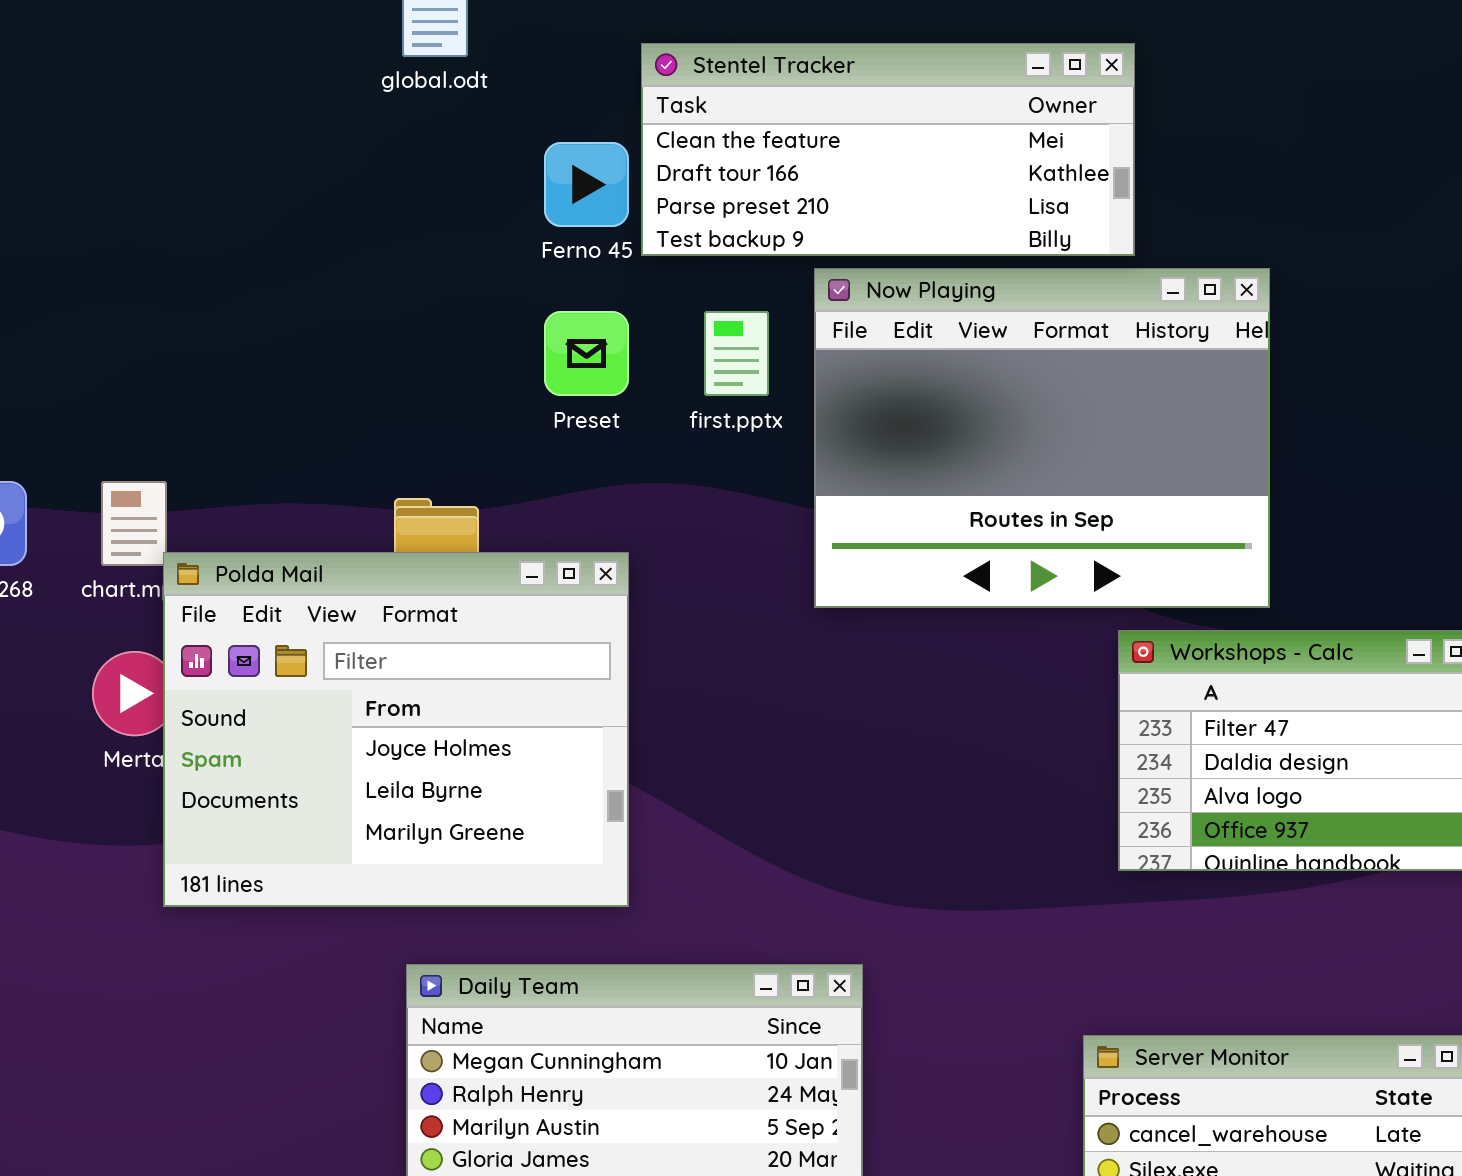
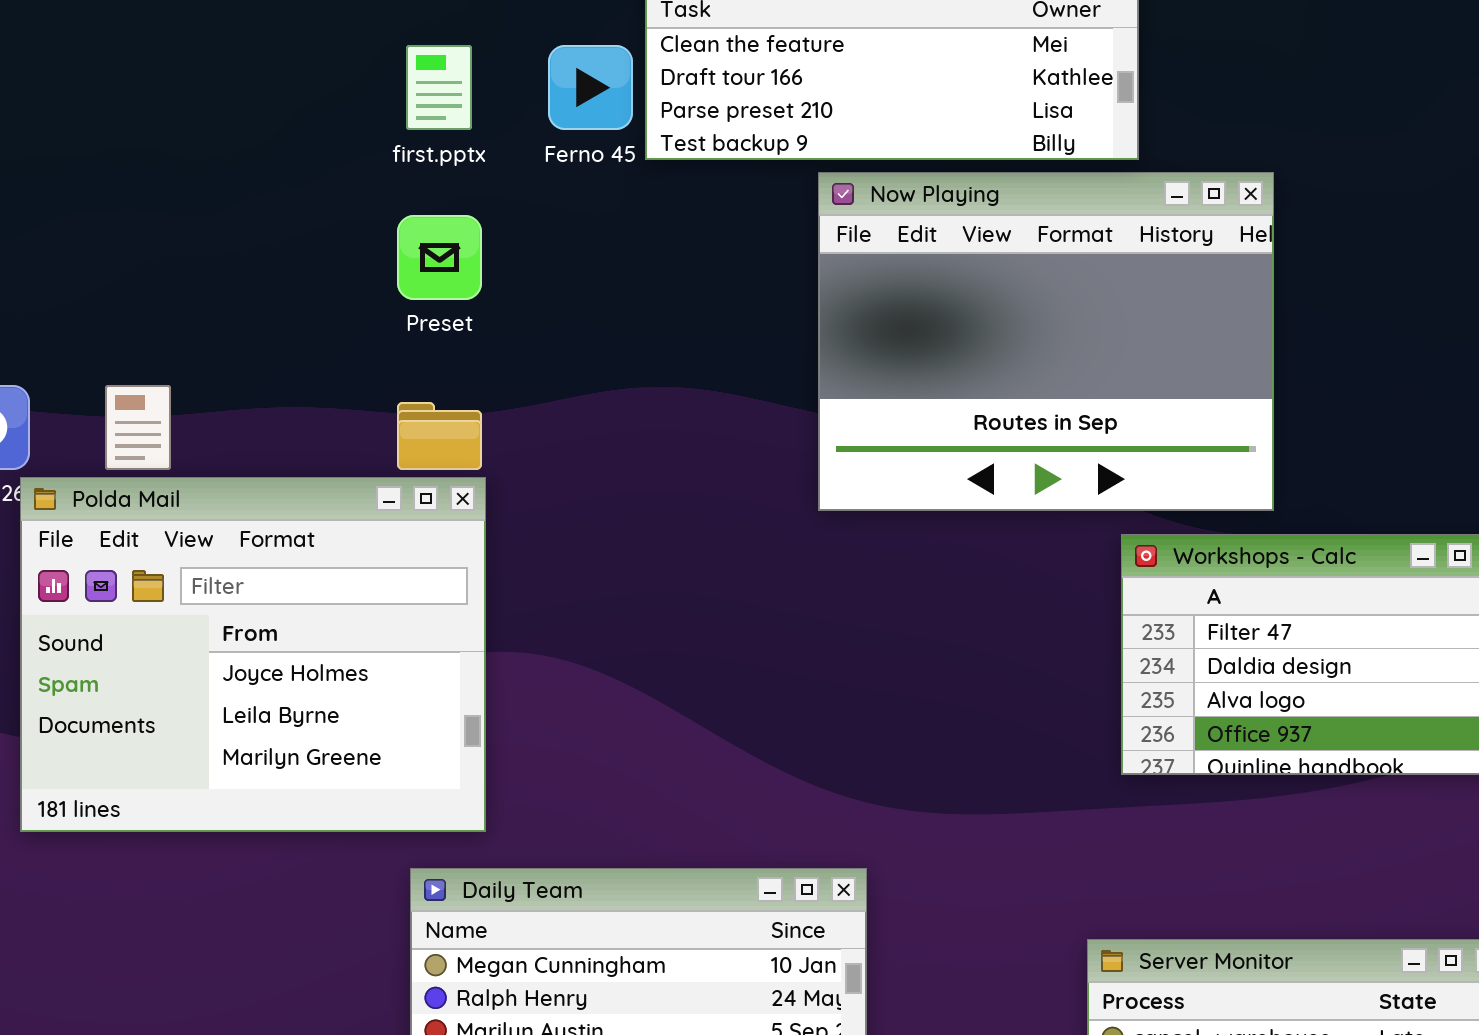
Preset: [544,311,629,396] -> [397,215,482,300], moved
first.pptx: [704,311,769,396] -> [406,45,472,130], moved
Polda Mail: [163,552,629,907] -> [20,477,486,832], moved

